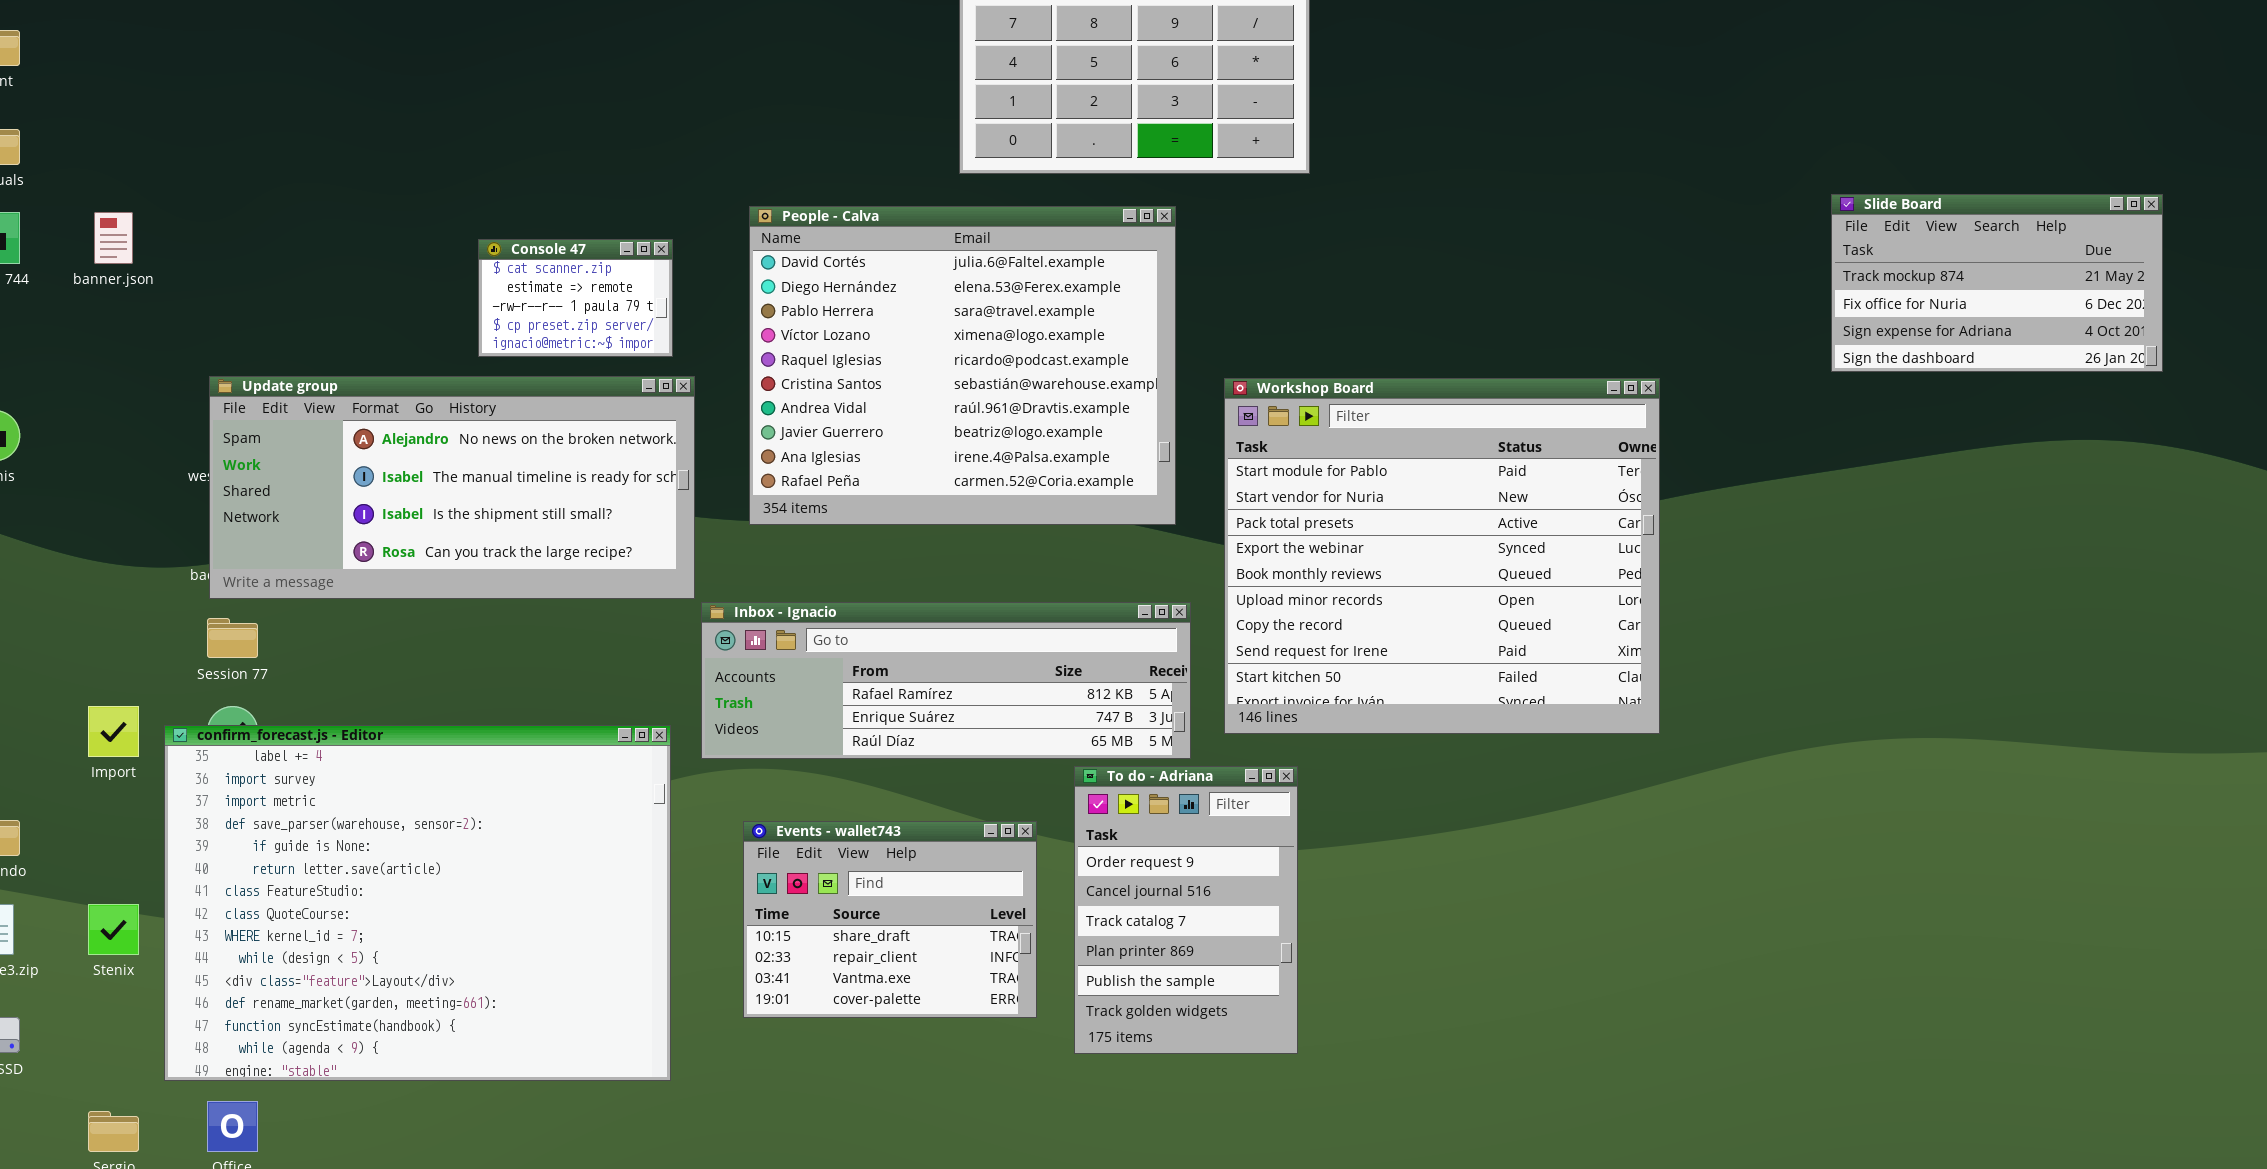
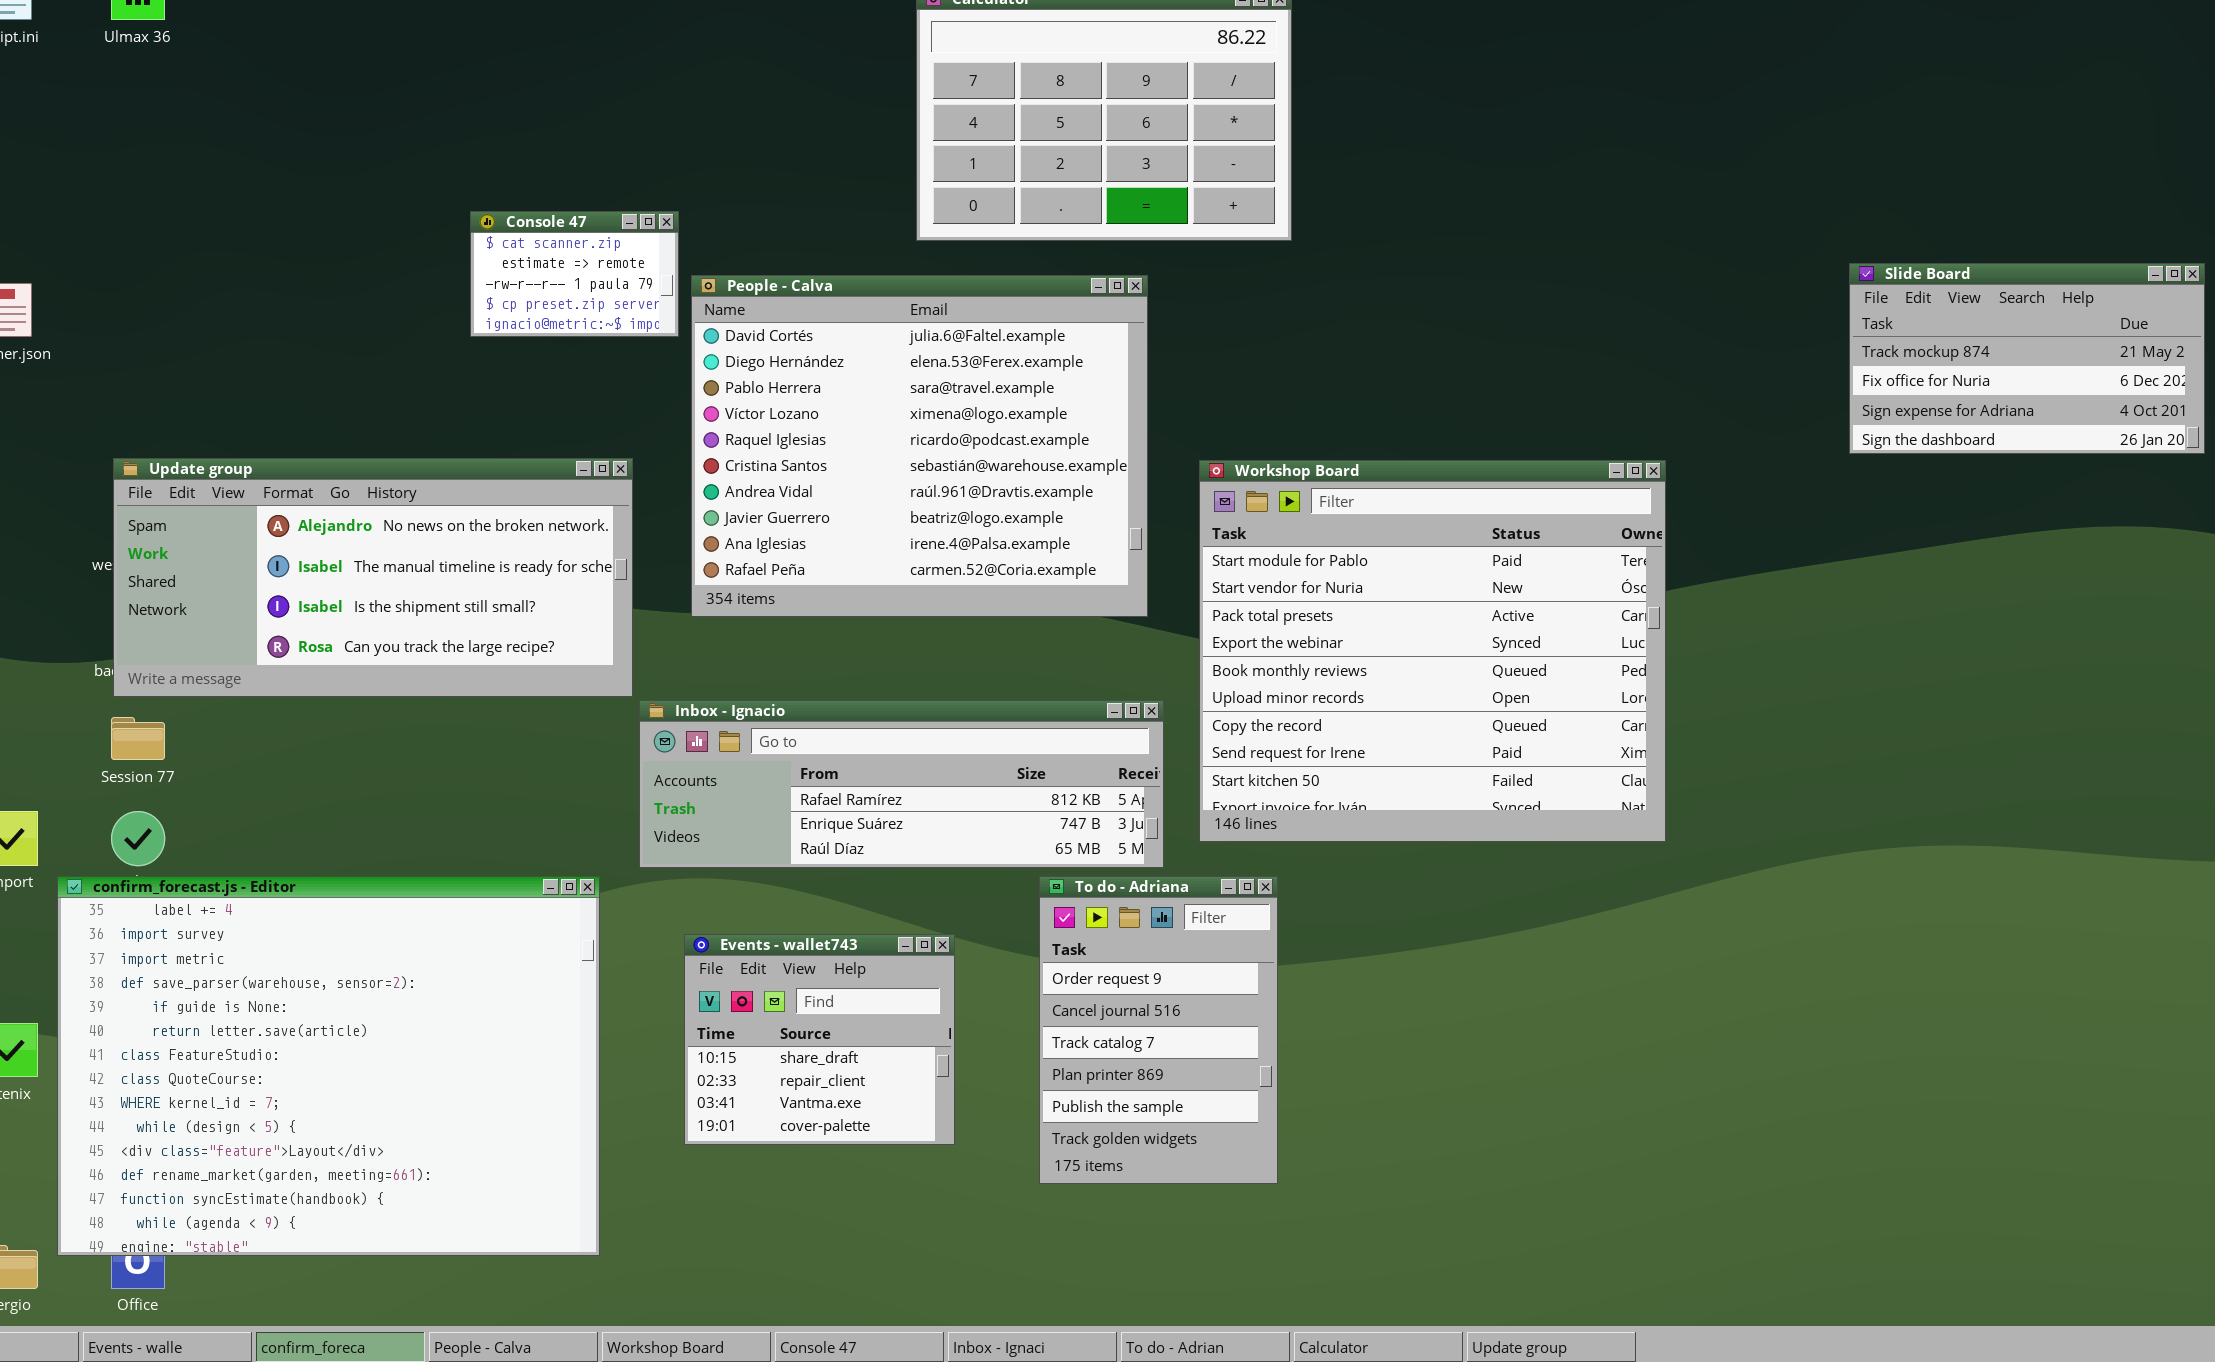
Console 47: [478,239,673,357] -> [470,211,679,337], moved
confirm_forecast.js - Editor: [164,725,671,1081] -> [57,876,600,1256], moved
Events - wallet743: [743,821,1037,1018] -> [684,934,955,1145], resized

